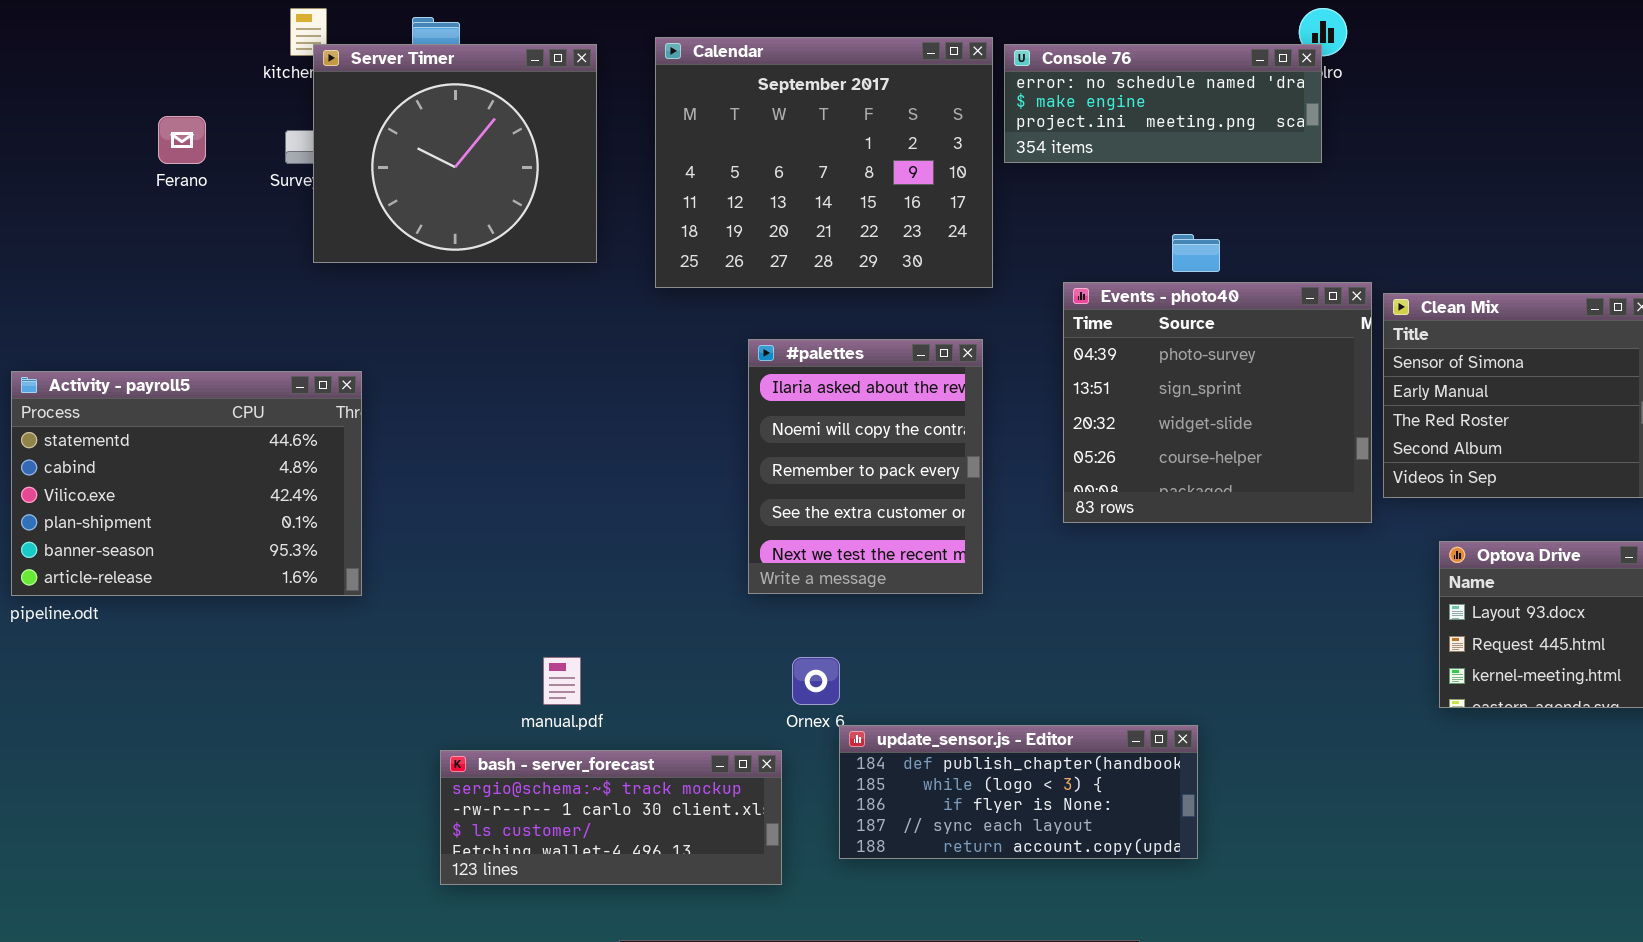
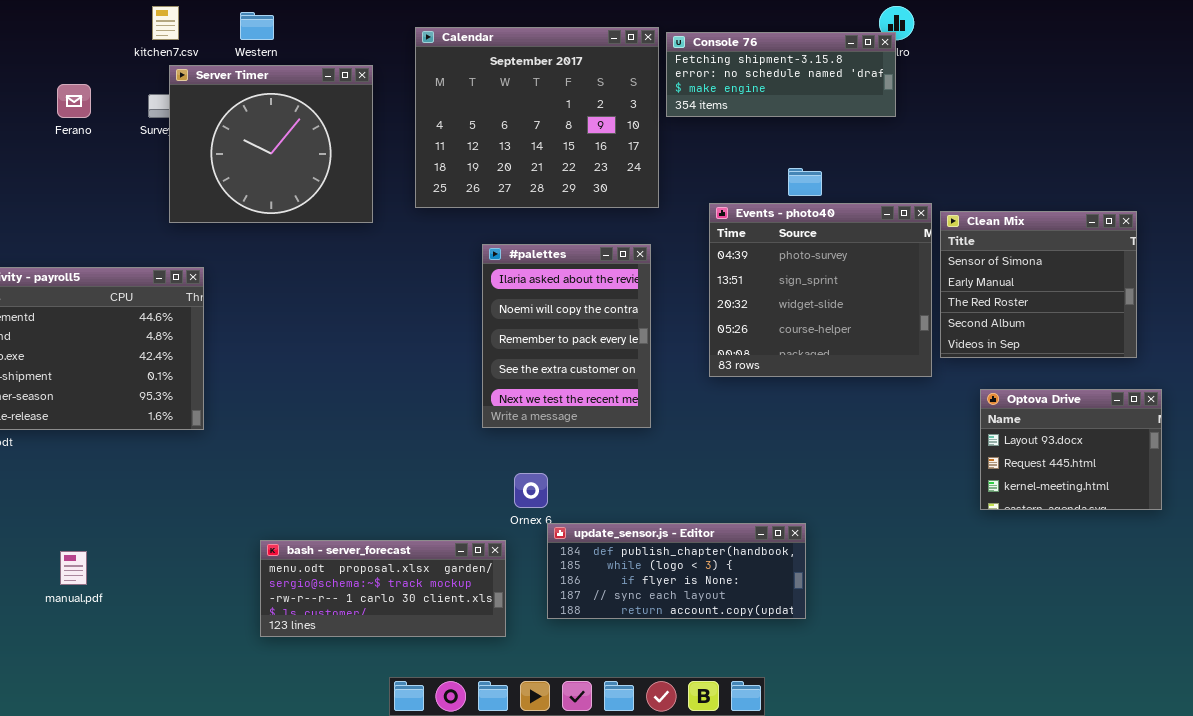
Server Timer: [313,44,597,263] -> [169,65,373,223], moved
Console 76: [1004,44,1322,163] -> [666,32,896,117], scrolled up 1 row
manual.pdf: [543,657,581,705] -> [60,551,87,585], moved
bash - server_forecast: [440,750,782,885] -> [260,540,506,637], scrolled up 1 row

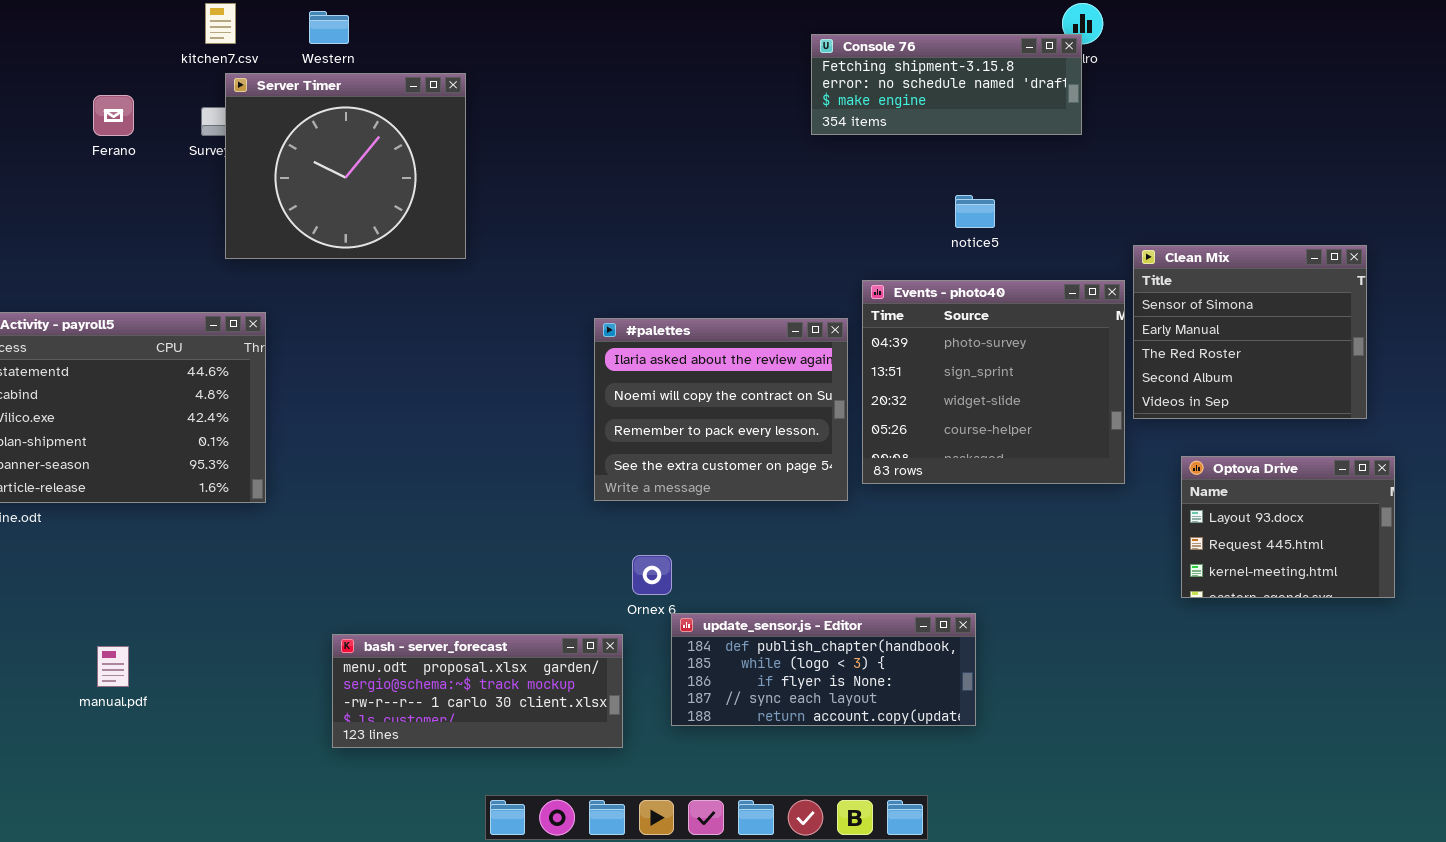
Calendar: [415,27,659,208] -> none, closed
Events - photo40: [709,203,932,377] -> [862,280,1125,484], moved
#palettes: [482,244,651,428] -> [594,318,848,501], resized

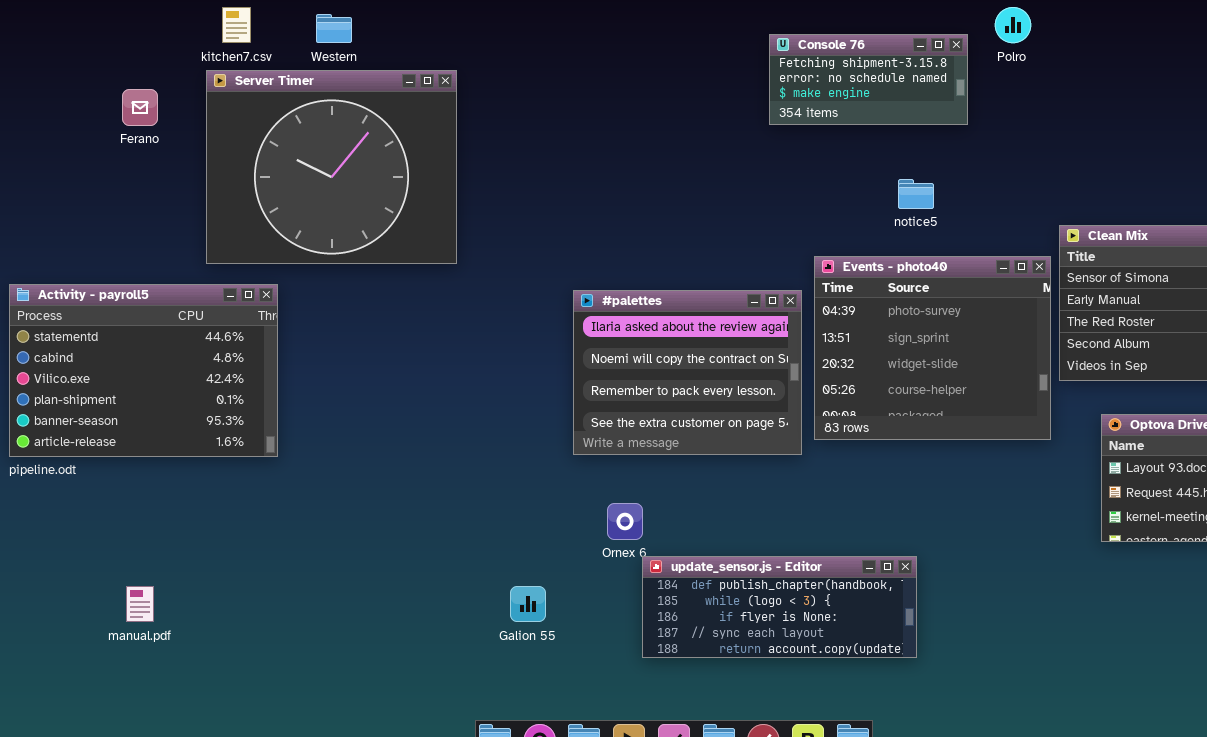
Console 76: [811,34,1082,135] -> [769,34,968,125], resized
Server Timer: [225,73,466,259] -> [206,70,457,264], resized
bash - server_forecast: [332,634,623,748] -> none, closed

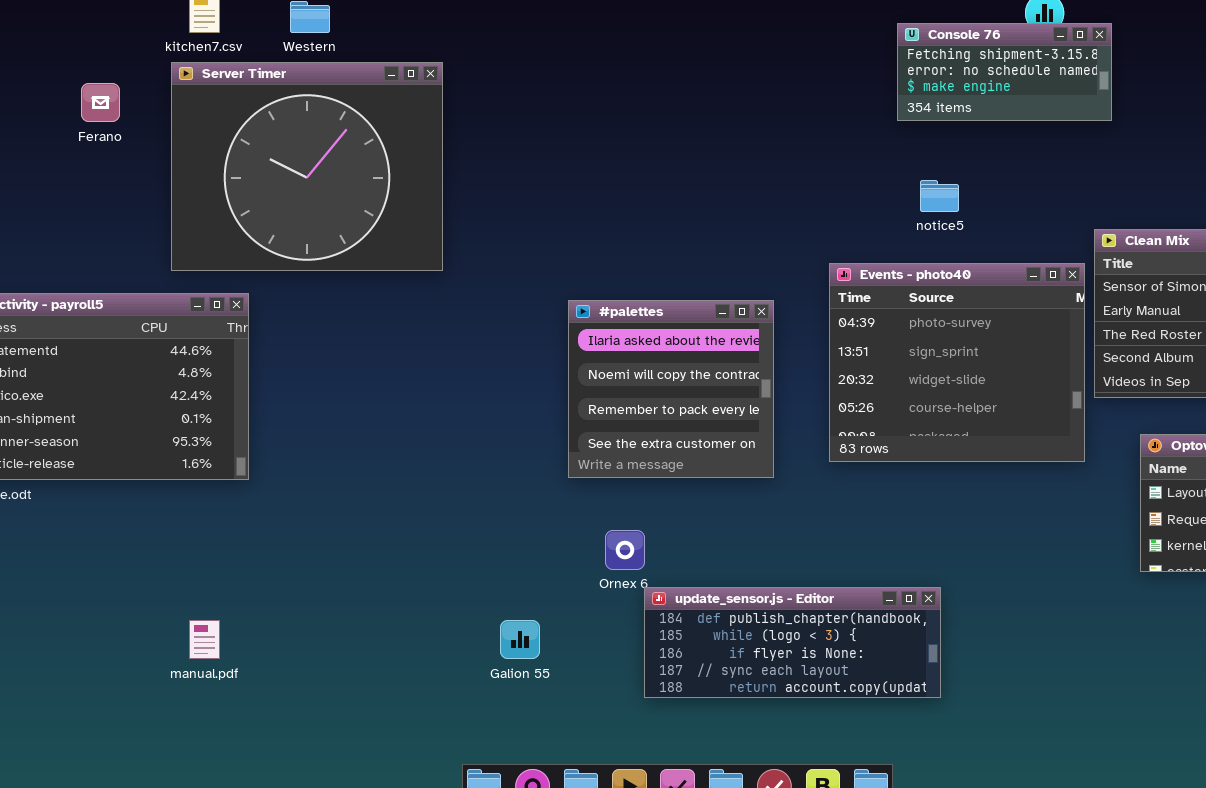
Console 76: [769,34,968,125] -> [897,23,1112,121], moved
#palettes: [573,290,802,455] -> [568,300,774,478], resized
manual.pdf: [126,586,154,622] -> [189,620,220,659], moved

